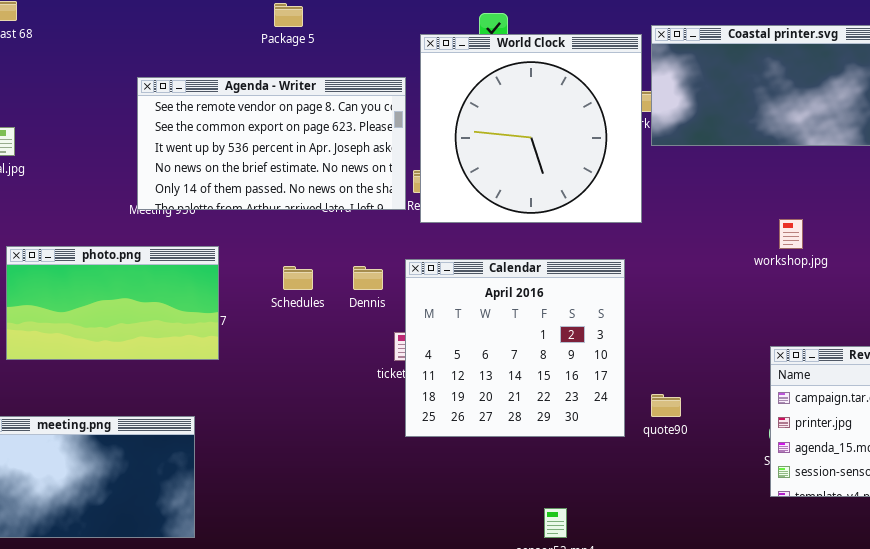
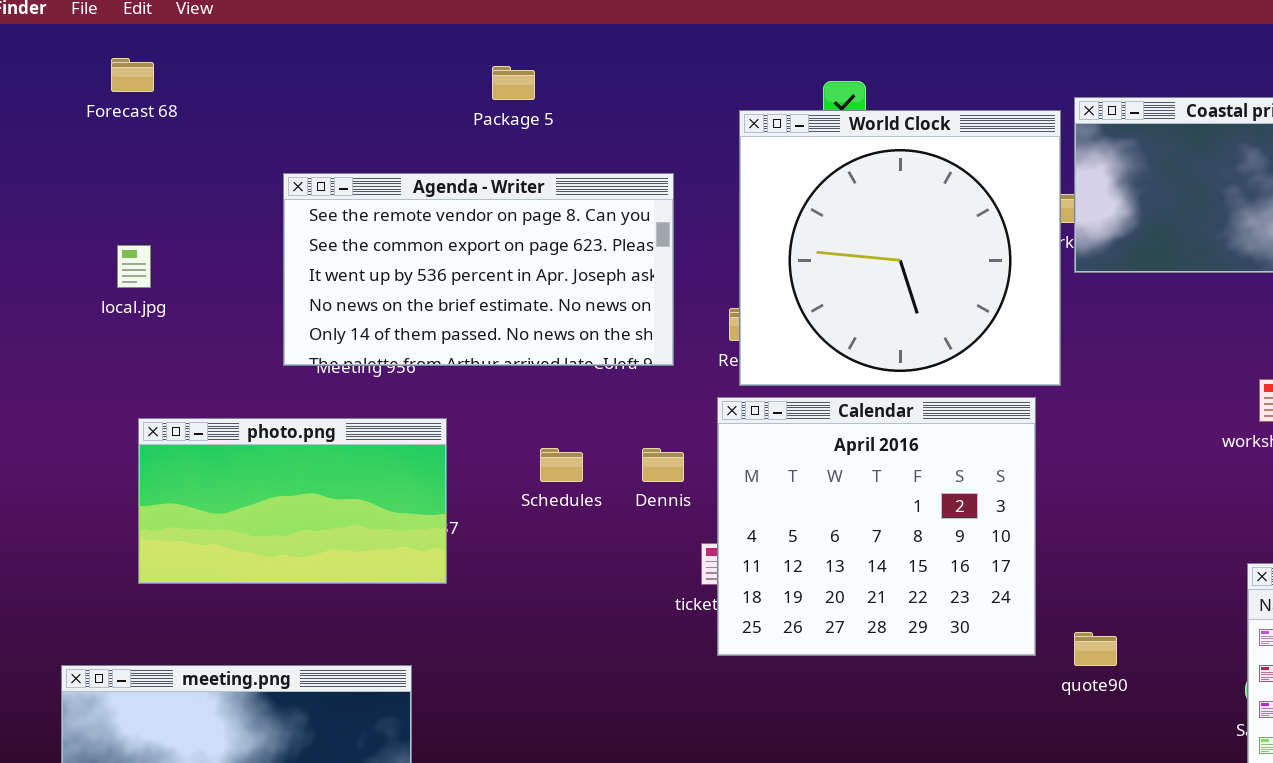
Package 5: [274,3,303,27] -> [492,66,535,100], moved
Agenda - Writer: [137,77,406,210] -> [283,173,674,366], moved
Calendar: [405,259,625,437] -> [717,397,1036,656], moved

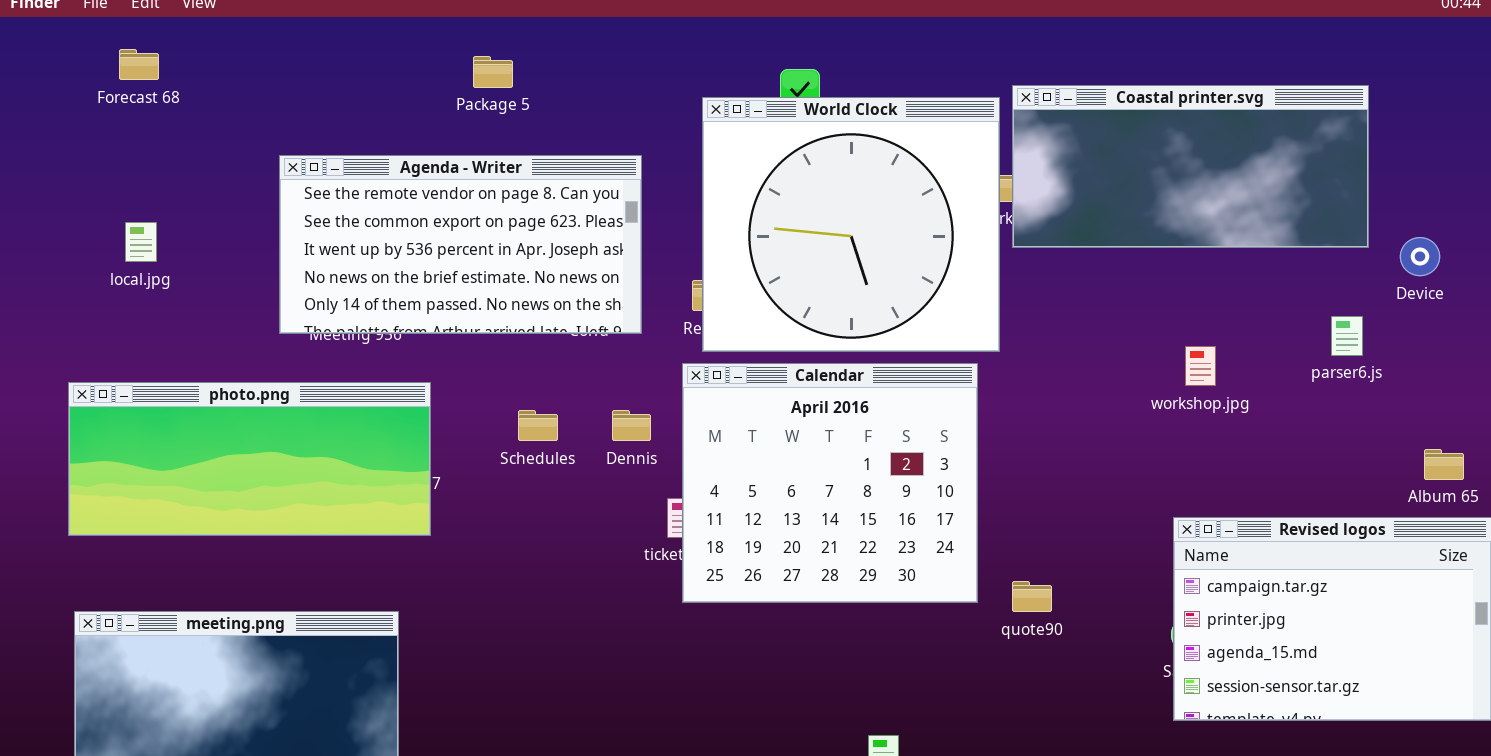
photo.png: [138,418,447,584] -> [68,382,431,536], resized

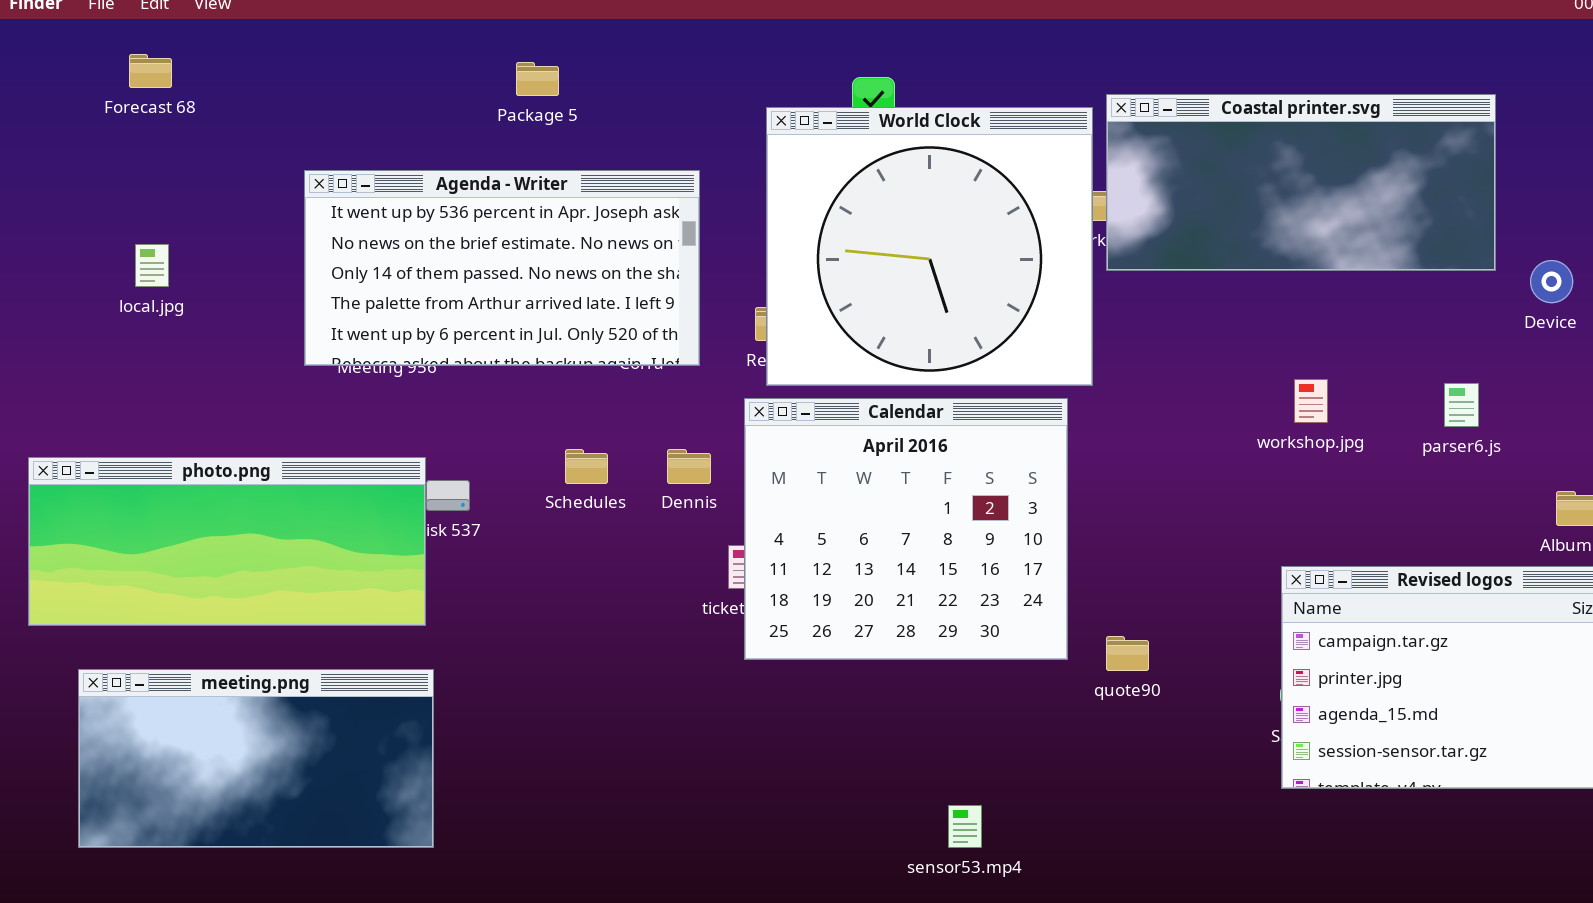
Agenda - Writer: [279,155,642,334] -> [304,170,700,366], scrolled down 2 rows
parser6.js: [1331,316,1363,356] -> [1444,383,1479,427], moved
photo.png: [68,382,431,536] -> [28,457,426,626], moved

